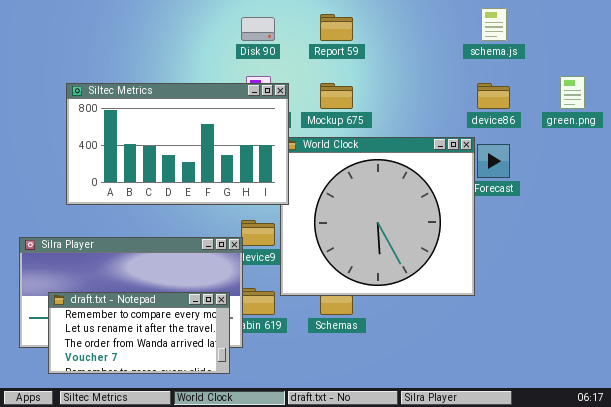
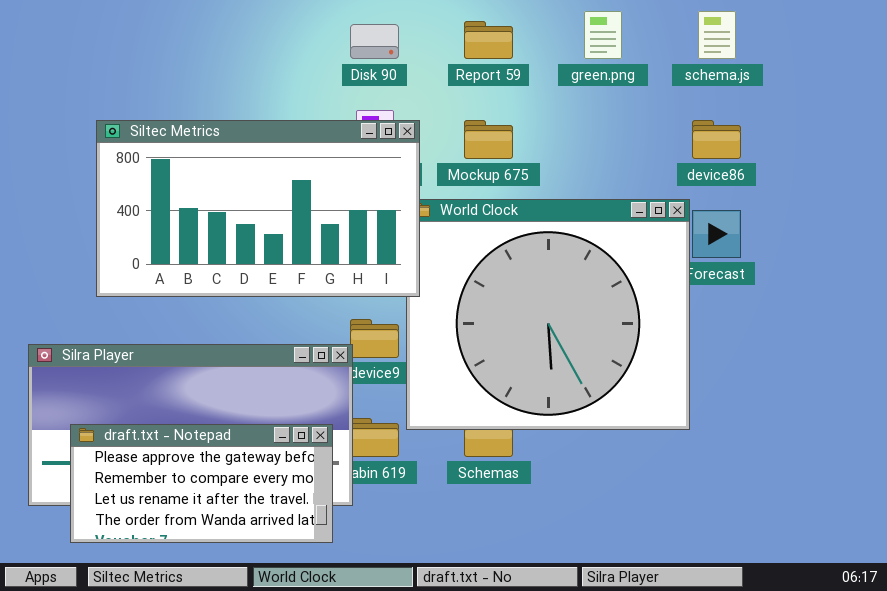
green.png: [560,76,585,109] -> [584,11,622,59], moved
draft.txt - Notepad: [48,292,230,374] -> [70,424,333,543], scrolled up 1 row

